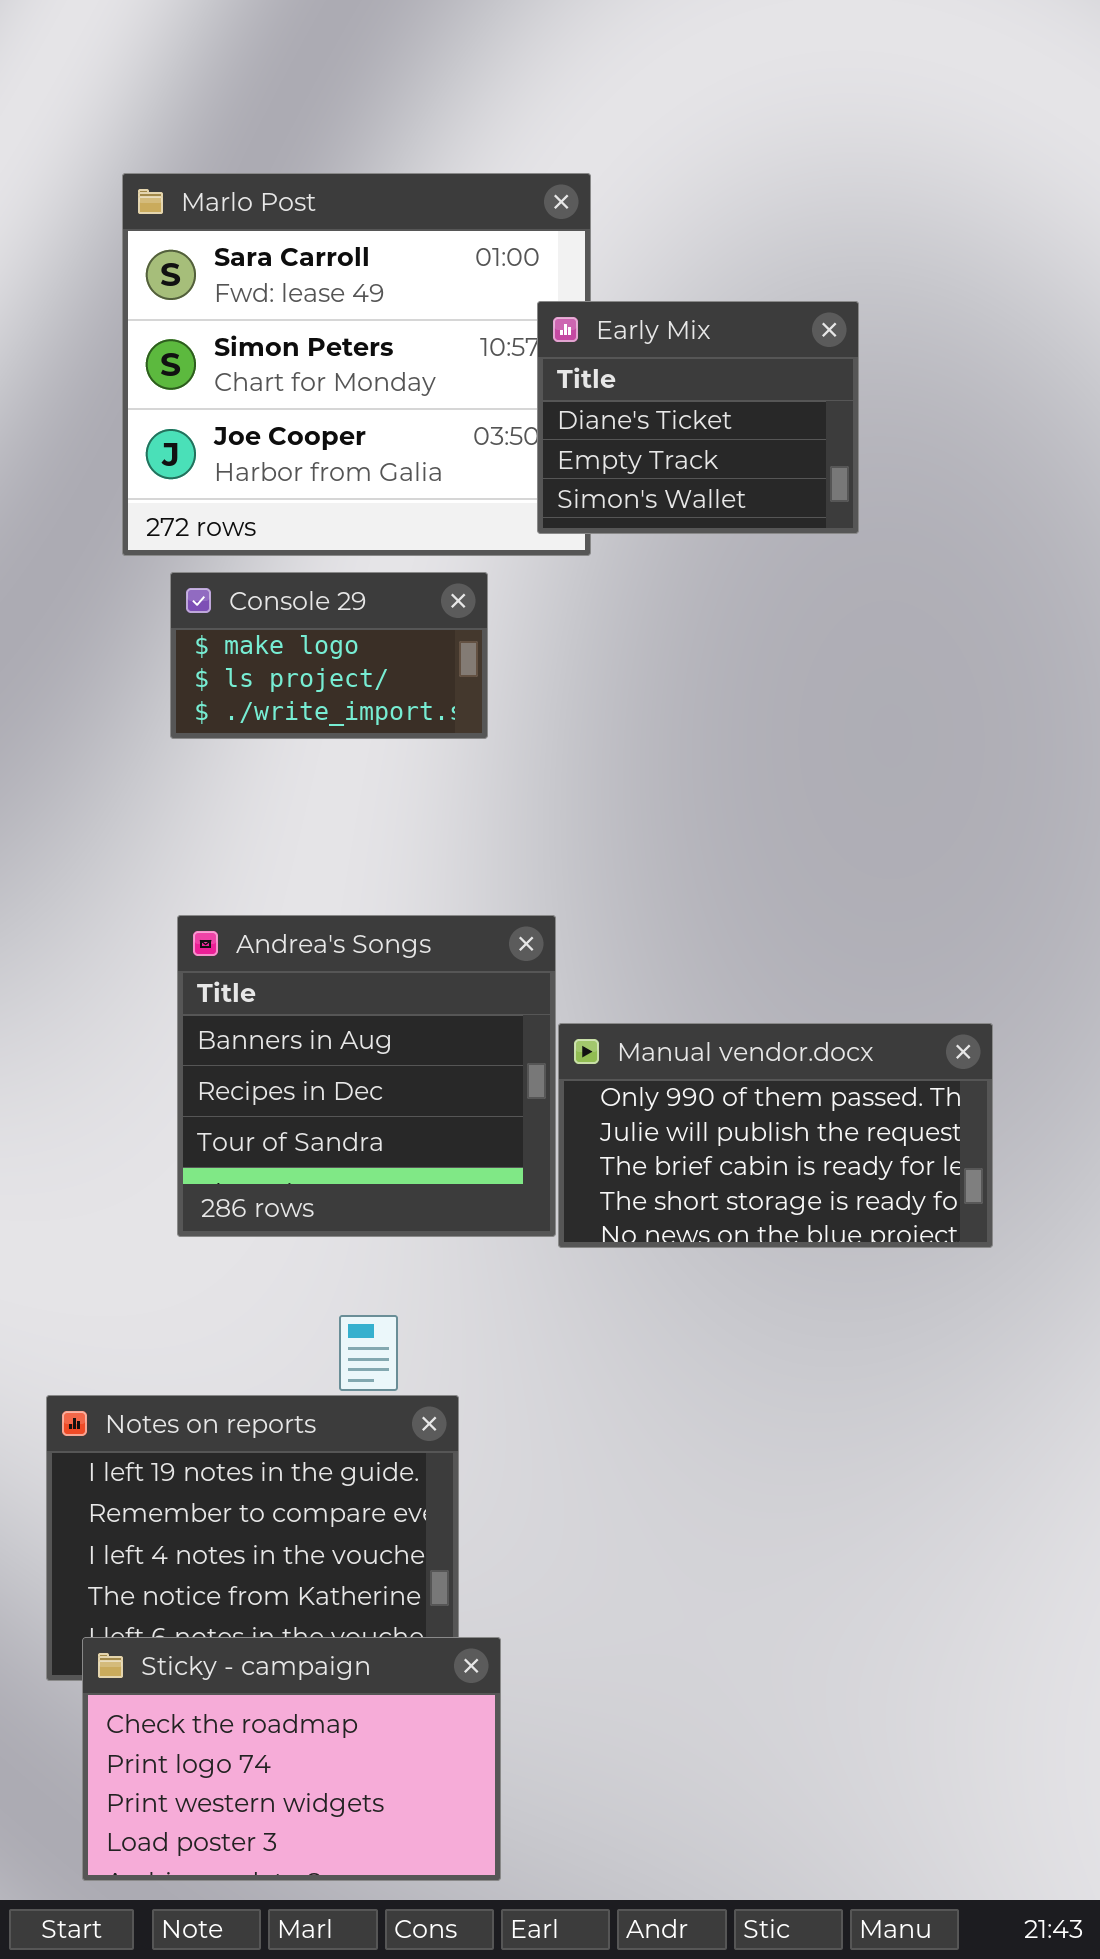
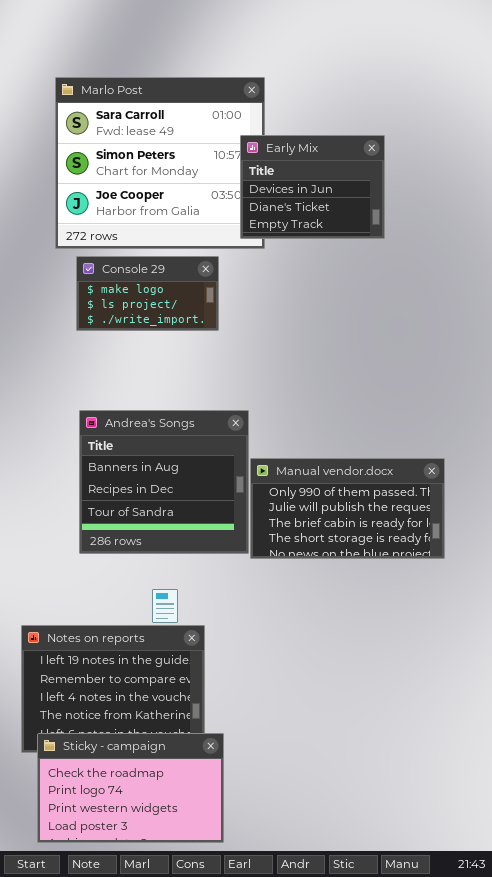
Early Mix: [537,301,859,534] -> [240,135,385,239], scrolled up 1 row

